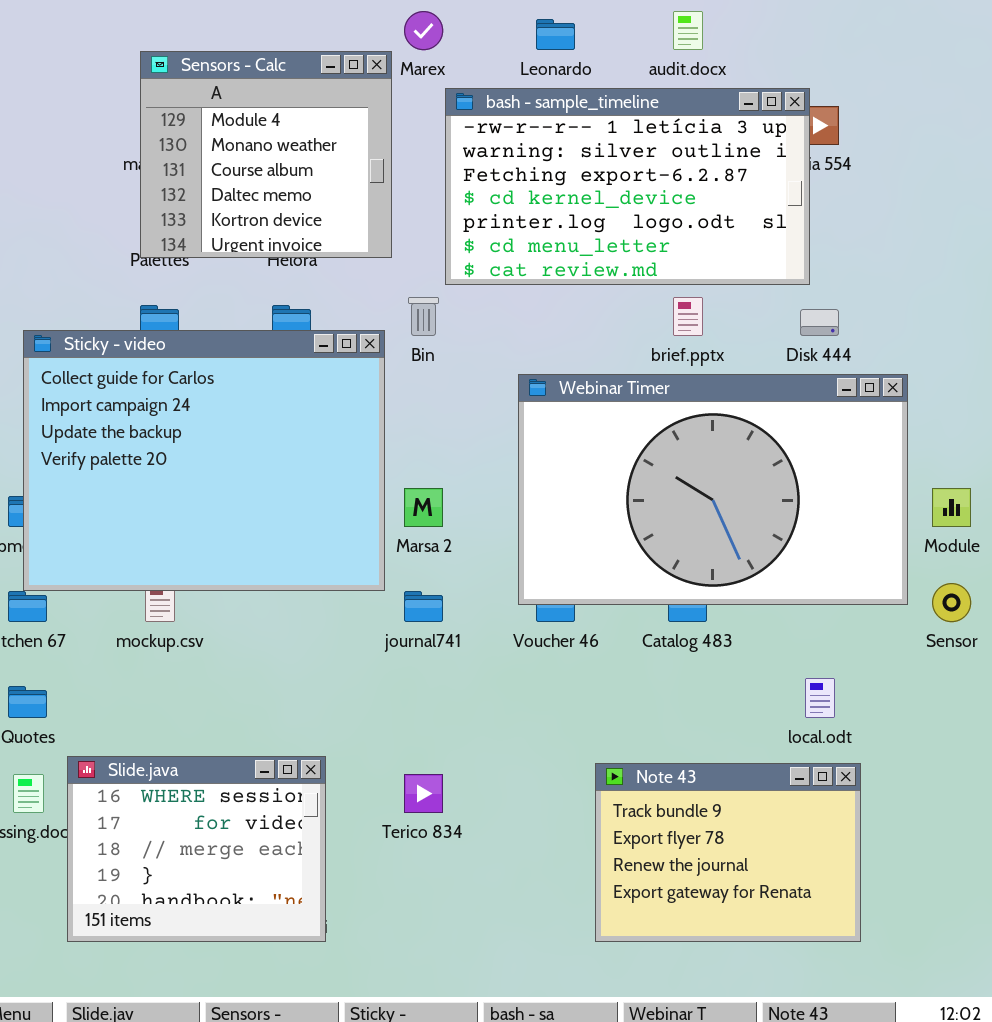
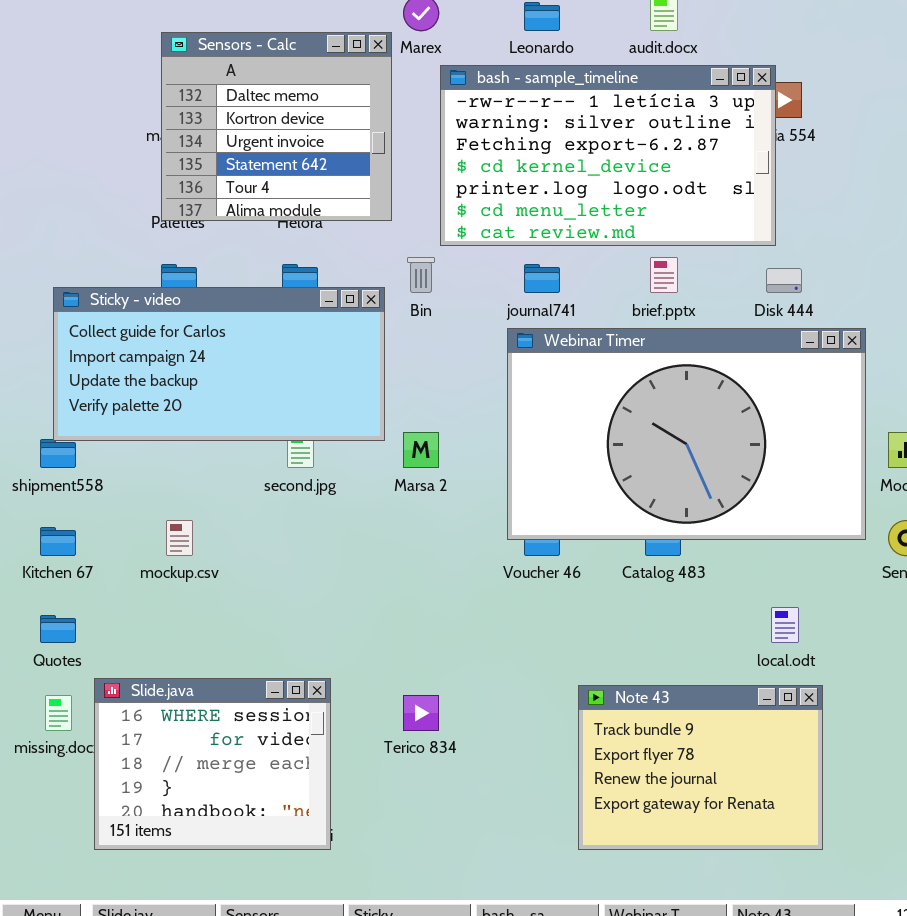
Sensors - Calc: [140,51,392,258] -> [161,32,392,221], scrolled down 3 rows
Sticky - video: [23,330,385,591] -> [53,287,385,441], resized
journal741: [404,591,443,622] -> [524,264,560,293], moved

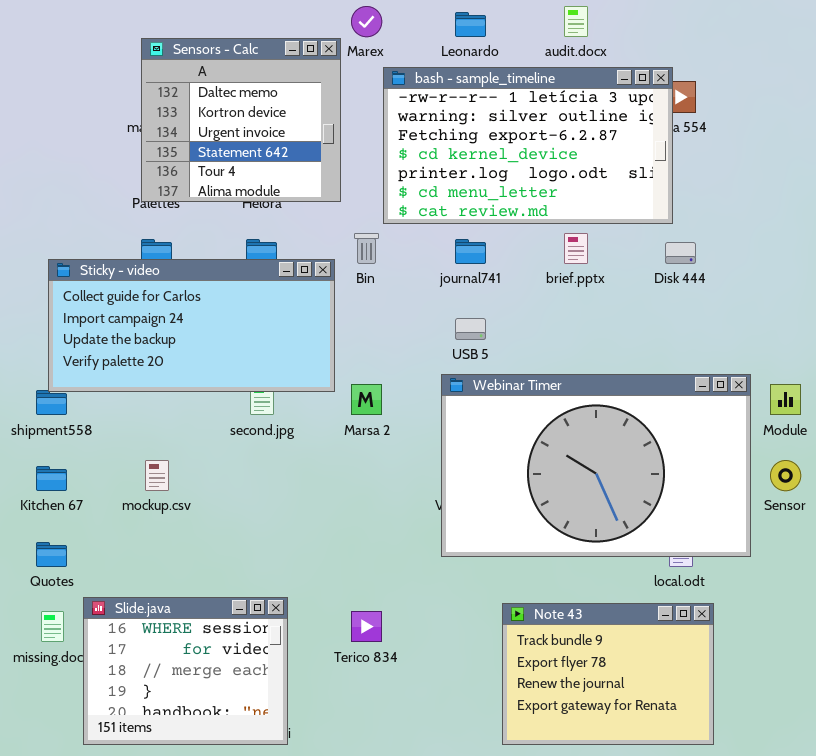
Webinar Timer: [507,328,866,540] -> [441,374,751,557], moved

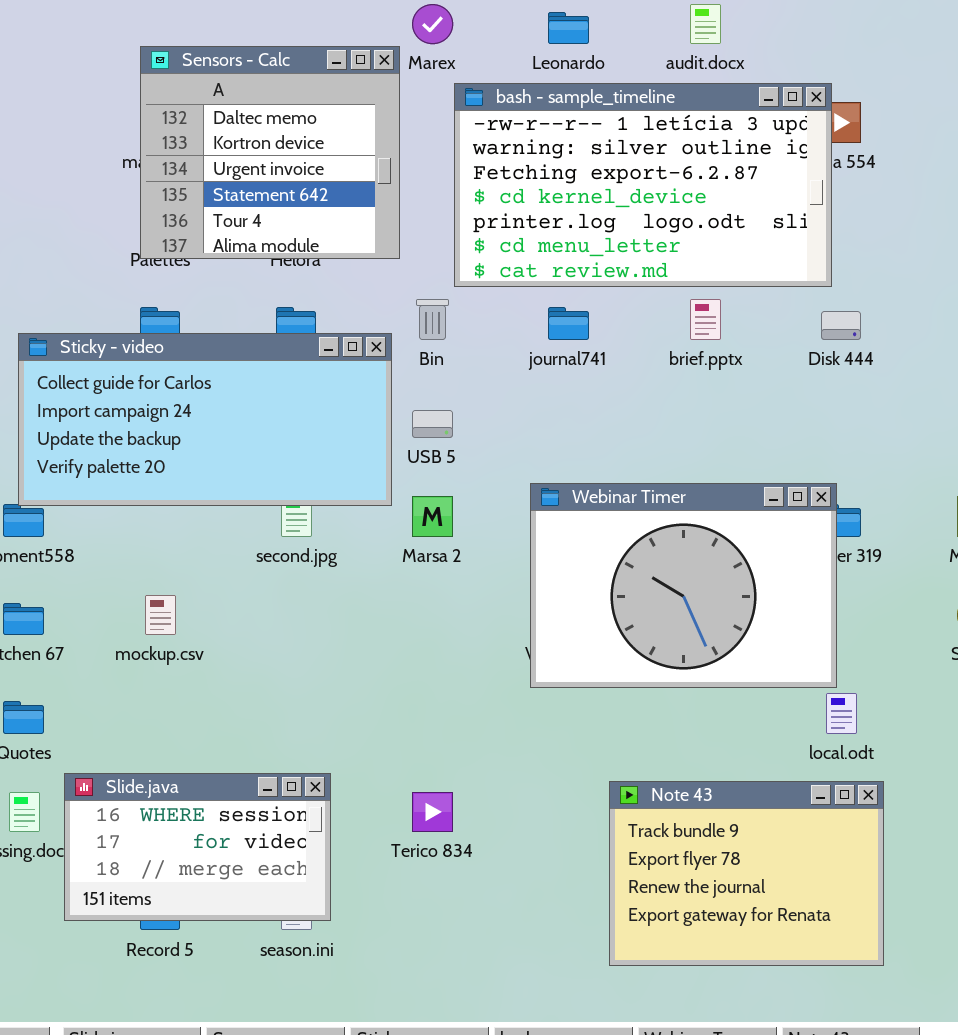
USB 5: [455,318,486,340] -> [412,410,453,438], moved
Webinar Timer: [441,374,751,557] -> [530,483,837,688], resized
Slide.java: [83,597,288,745] -> [64,773,331,921], resized

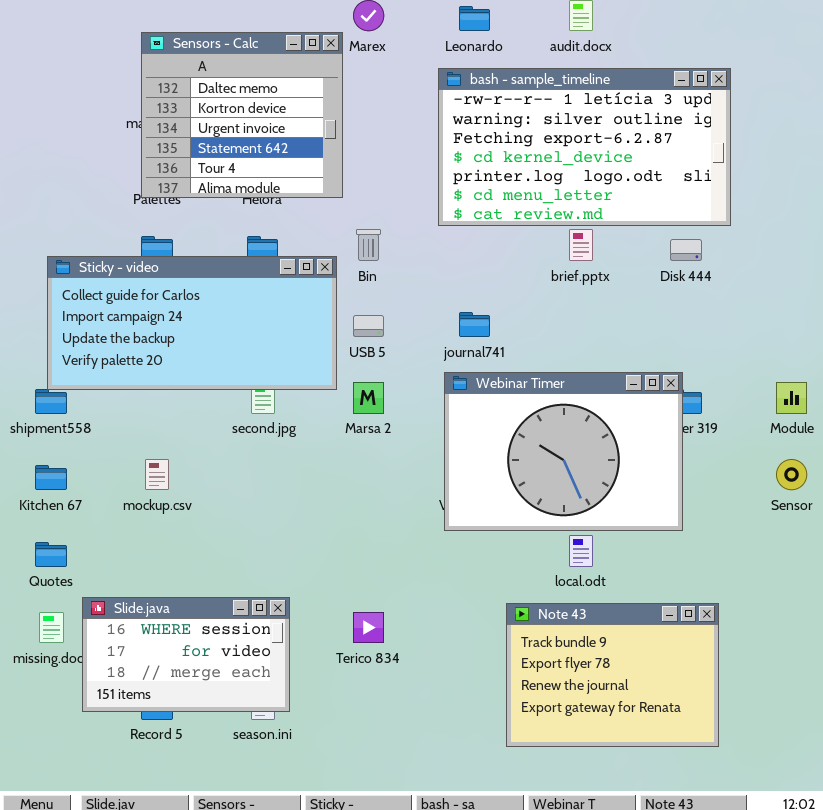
bash - sample_timeline: [454,83,832,287] -> [438,68,731,226], moved
journal741: [548,307,589,340] -> [459,312,490,337], moved
local.odt: [826,693,857,734] -> [569,535,593,567], moved

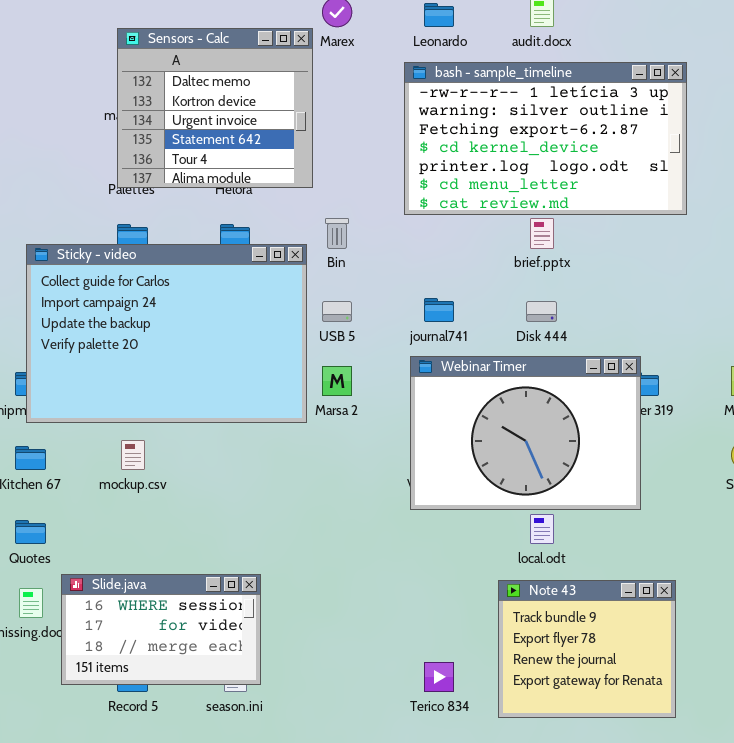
Disk 444: [670,239,702,261] -> [526,301,557,322], moved
Sticky - video: [47,256,337,390] -> [26,244,307,423], resized
Note 43: [506,603,719,747] -> [498,580,676,718], resized
Terico 834: [353,612,384,643] -> [424,662,454,692], moved

